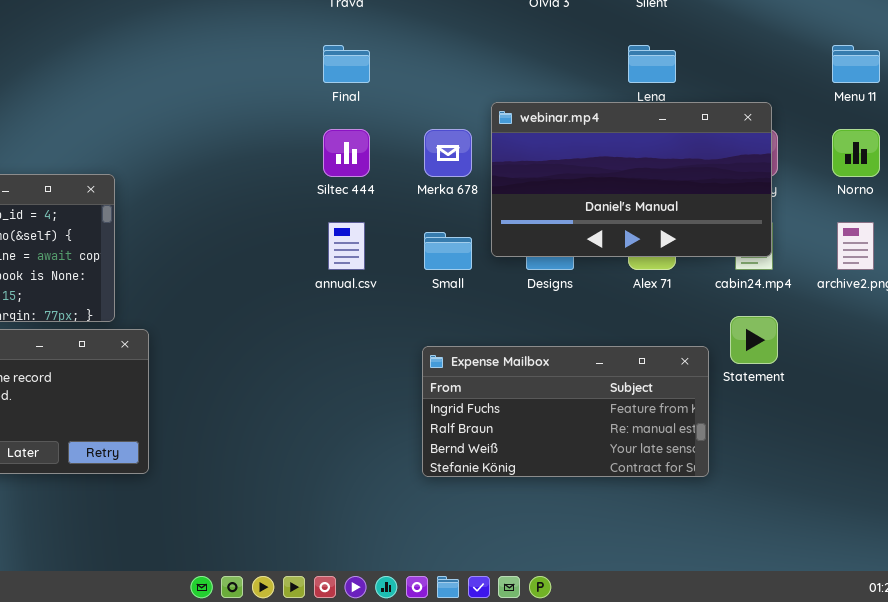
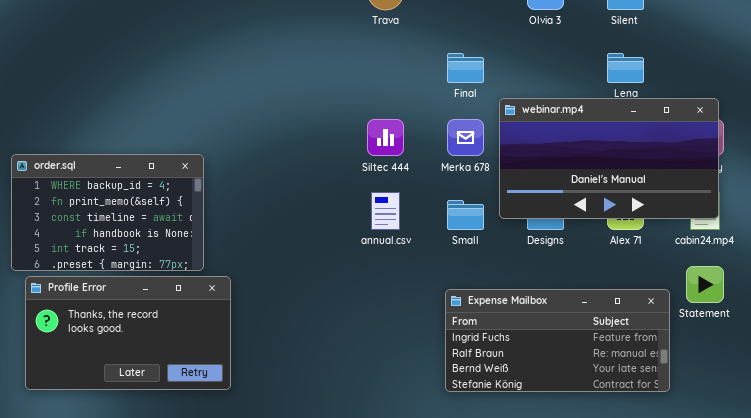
Final: [323,45,370,83] -> [447,53,484,83], moved

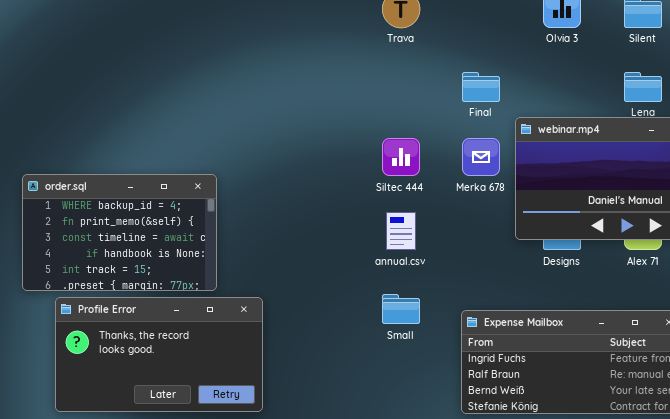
Small: [447,200,484,230] -> [382,294,420,324], moved
Profile Error: [25,276,231,390] -> [55,297,263,412], moved

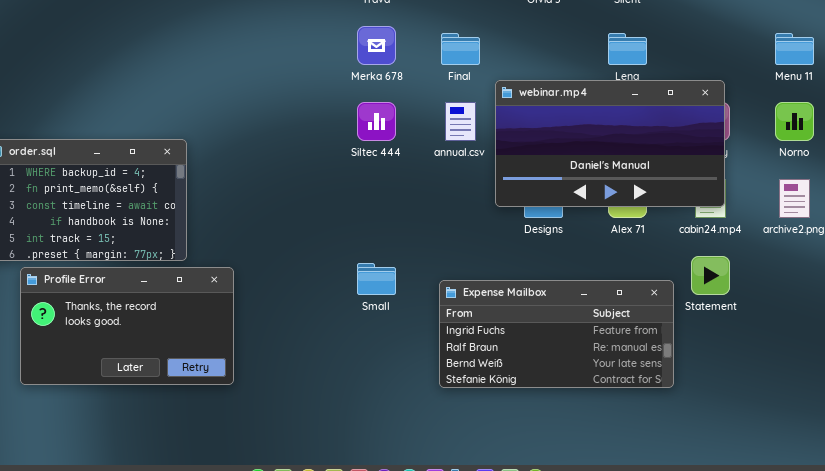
Merka 678: [462,138,500,176] -> [357,26,396,65], moved
annual.csv: [386,212,416,250] -> [445,102,476,141], moved

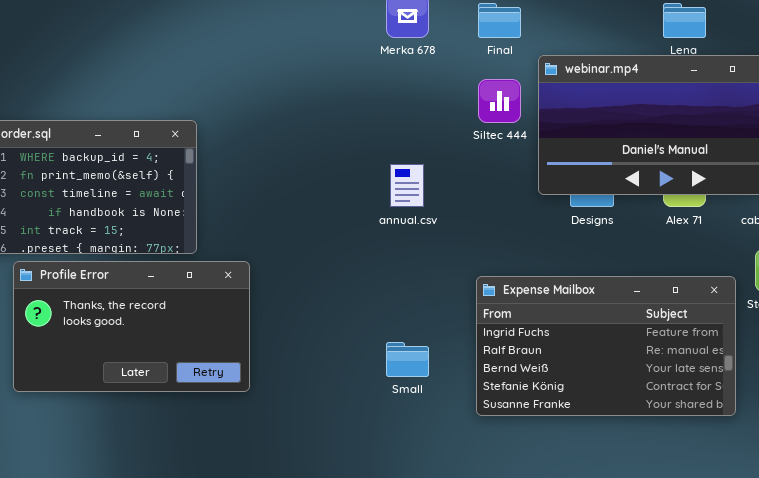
Siltec 444: [357,102,396,141] -> [478,79,521,123], moved
annual.csv: [445,102,476,141] -> [390,164,424,207], moved
Small: [357,263,396,295] -> [386,342,429,377], moved
Expense Mailbox: [439,280,674,388] -> [476,276,736,416], resized

